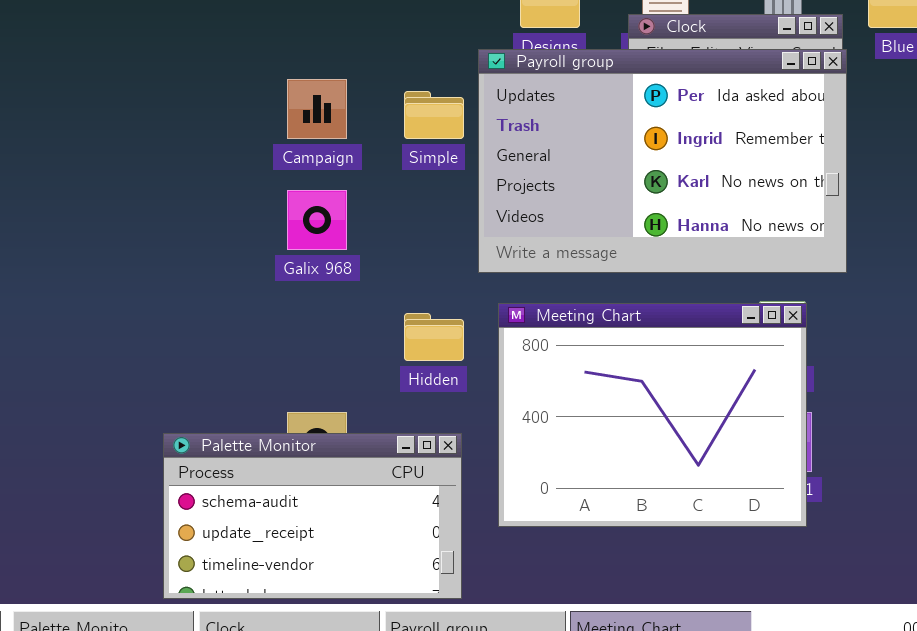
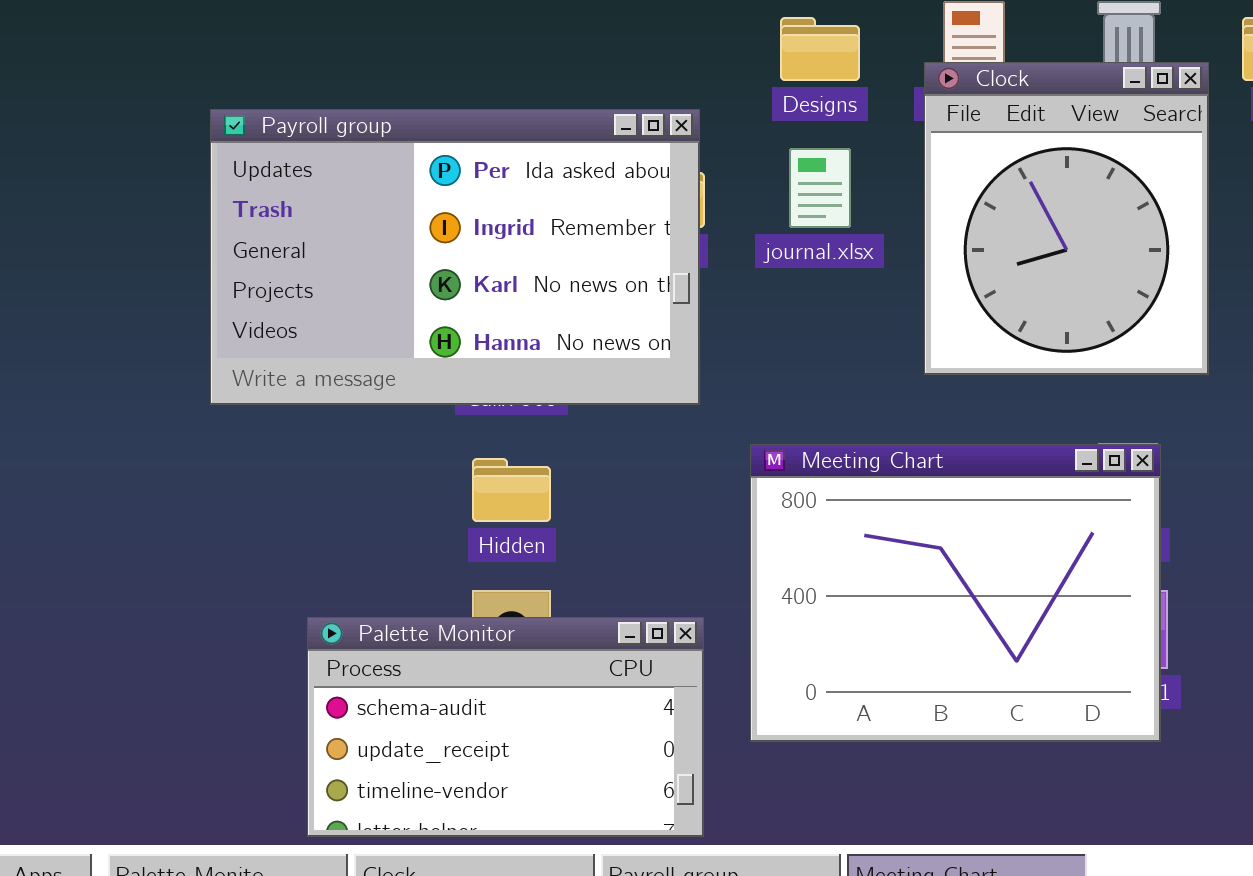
Payroll group: [478,49,847,273] -> [210,109,700,405], moved
Hidden: [404,313,464,361] -> [472,458,551,522], moved

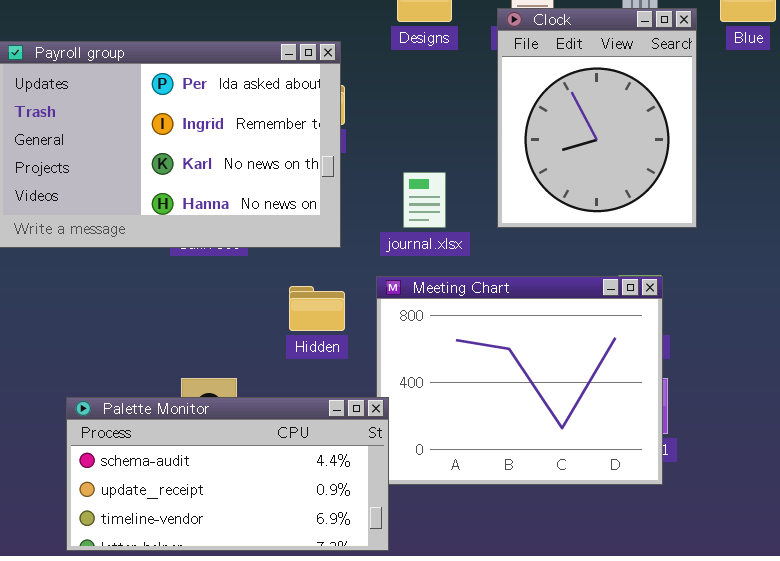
journal.xlsx: [789,148,851,228] -> [403,172,446,228], moved
Hidden: [472,458,551,522] -> [289,286,345,331], moved
Palette Monitor: [307,617,704,837] -> [66,397,389,551], resized

